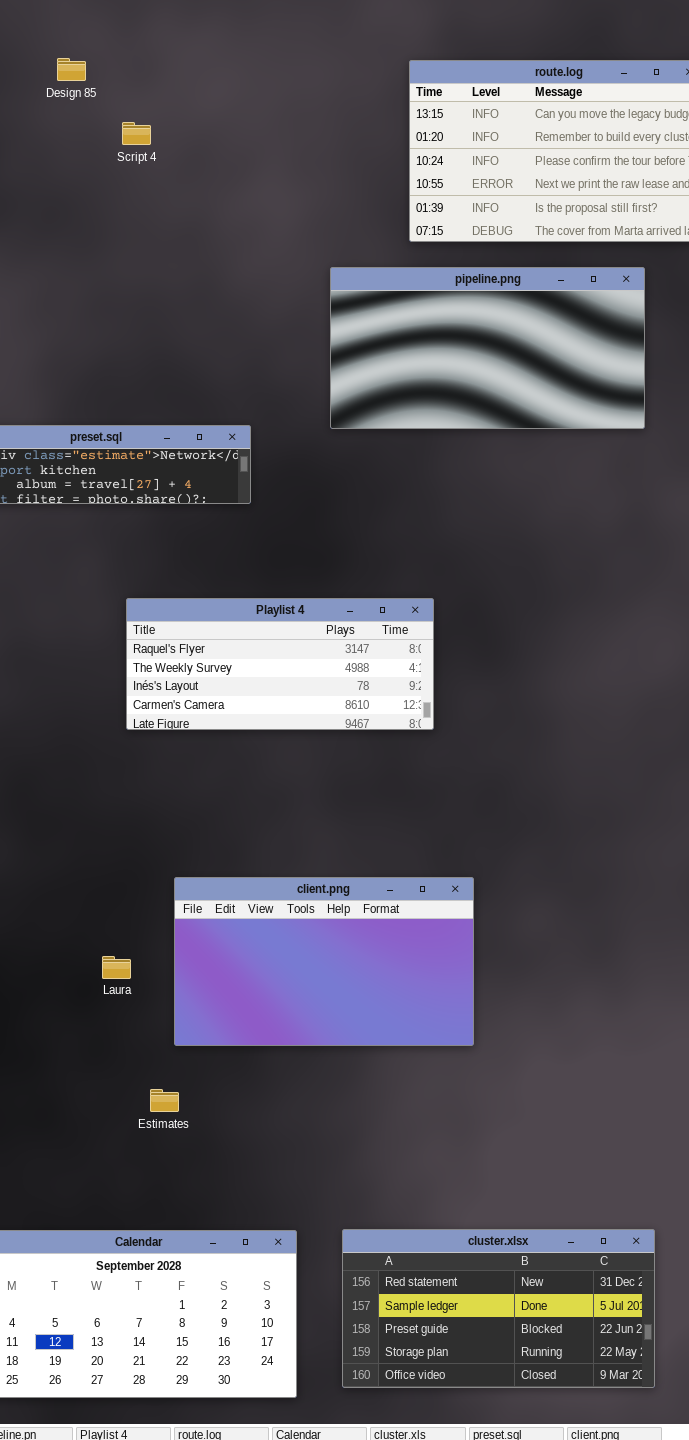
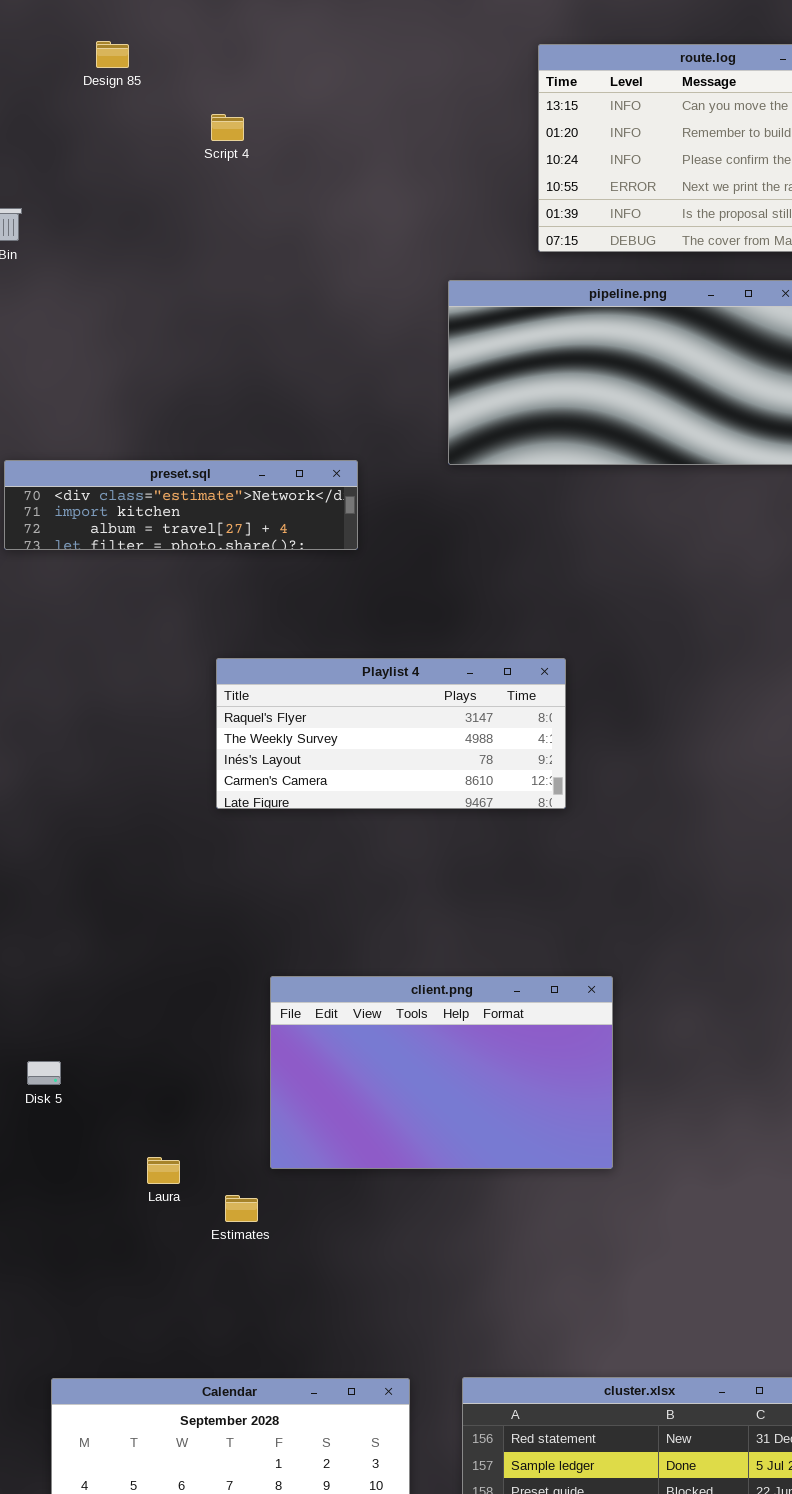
Design 85: [57,58,86,81] -> [96,41,129,68], moved
Laura: [102,956,131,979] -> [147,1157,180,1184], moved
Estimates: [150,1089,179,1112] -> [225,1195,258,1222], moved

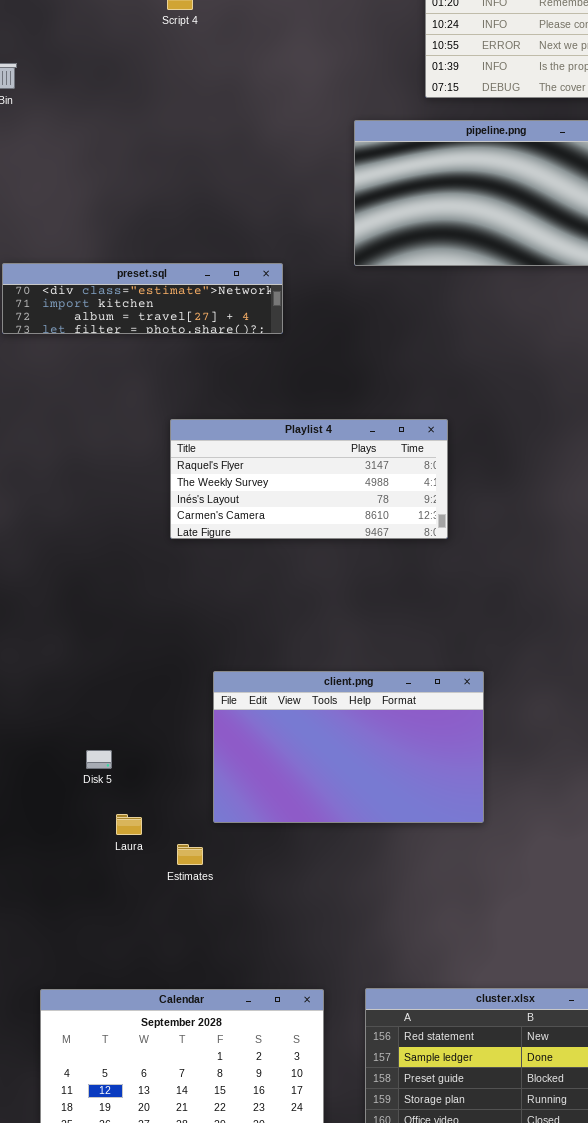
Disk 5: [27,1061,61,1085] -> [86,750,112,769], moved

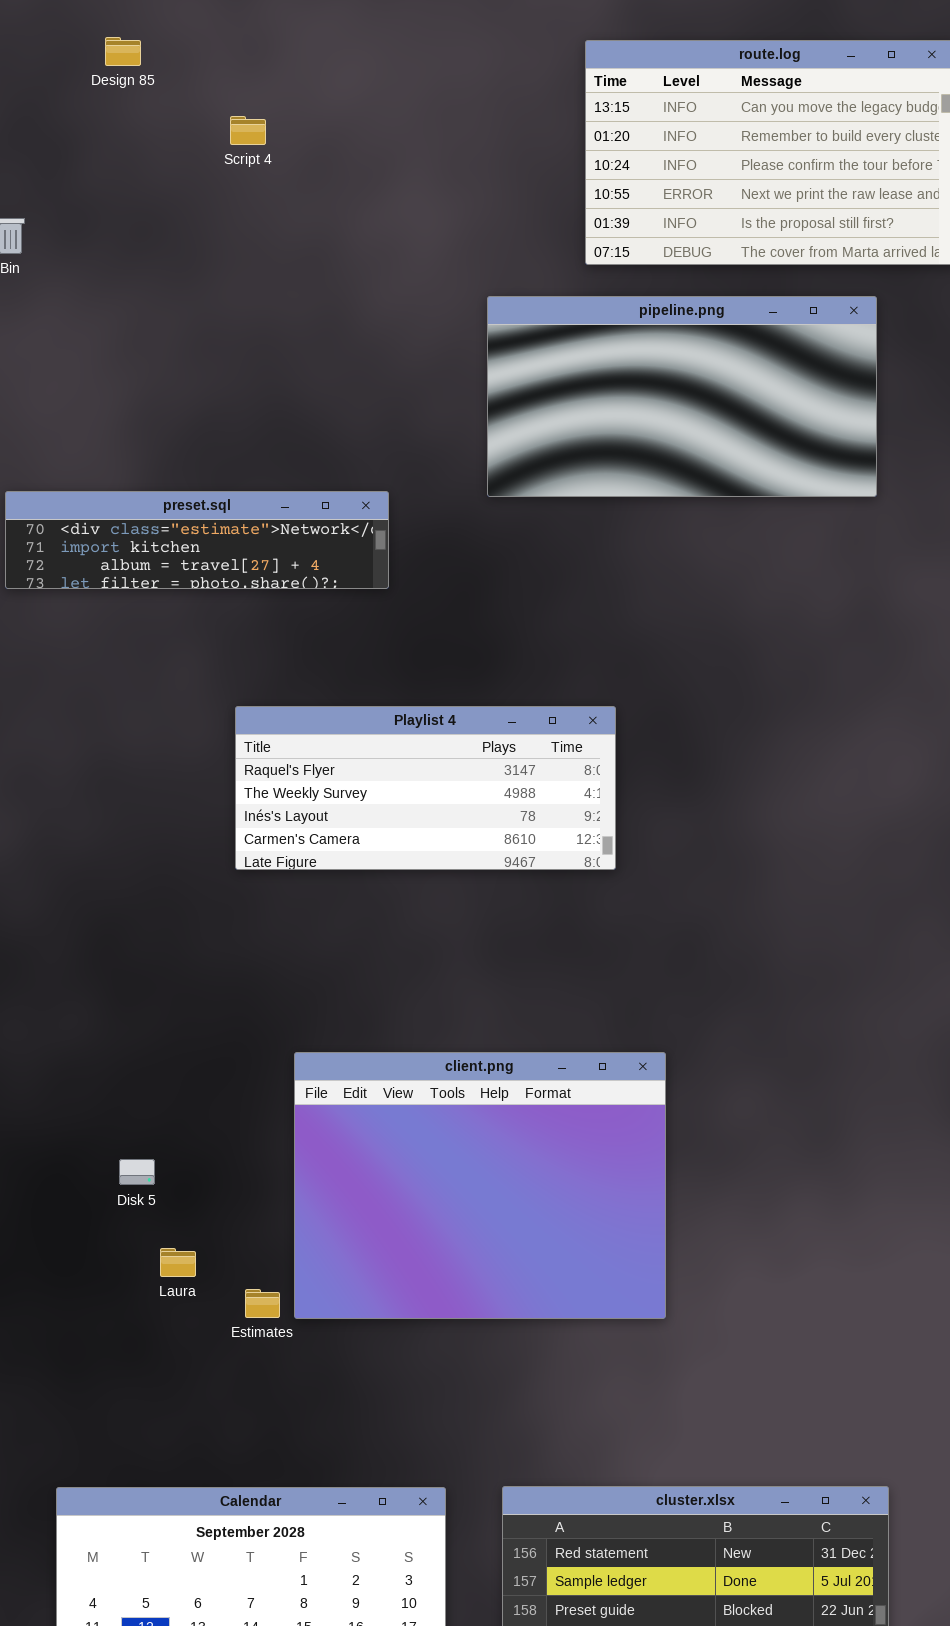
client.png: [213,671,484,823] -> [294,1052,666,1319], resized

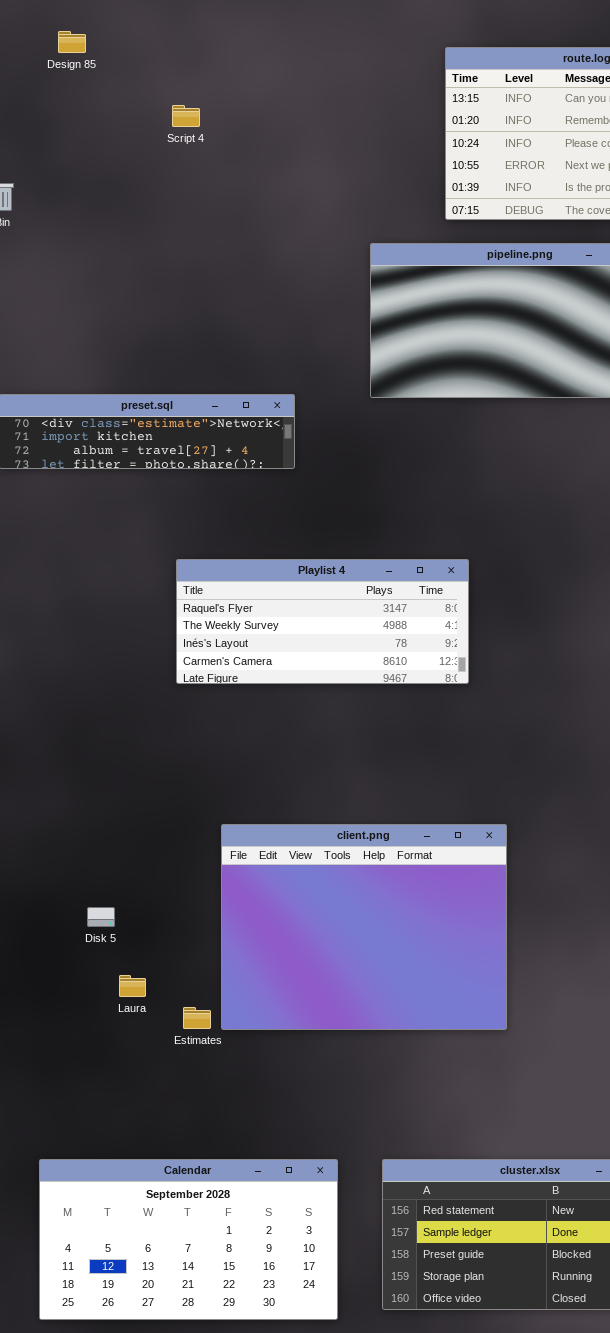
Design 85: [105,37,141,66] -> [58,31,86,53], moved

